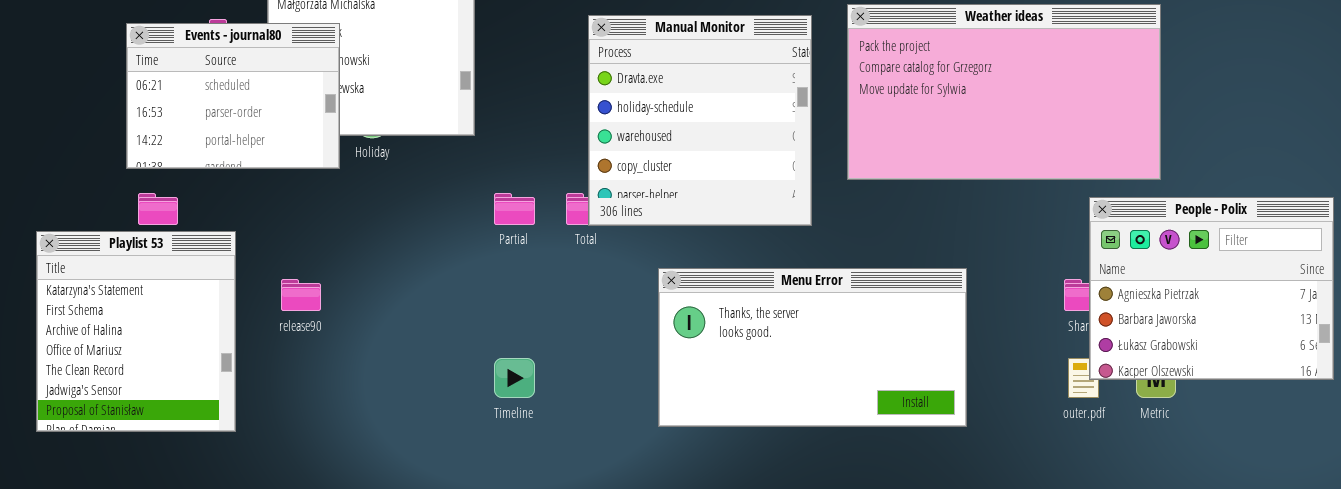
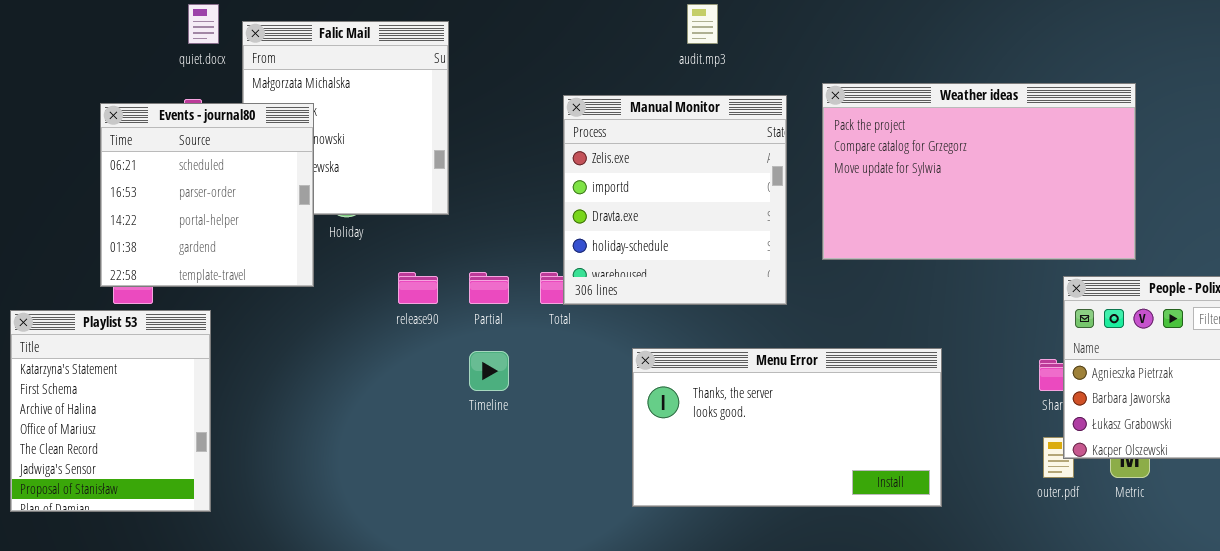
Manual Monitor: [588,15,812,226] -> [563,95,787,305], scrolled up 2 rows
Events - journal80: [126,23,340,169] -> [100,103,314,287], resized
release90: [281,279,321,311] -> [398,272,438,304], moved
Timeline: [494,358,535,398] -> [469,351,509,391], moved

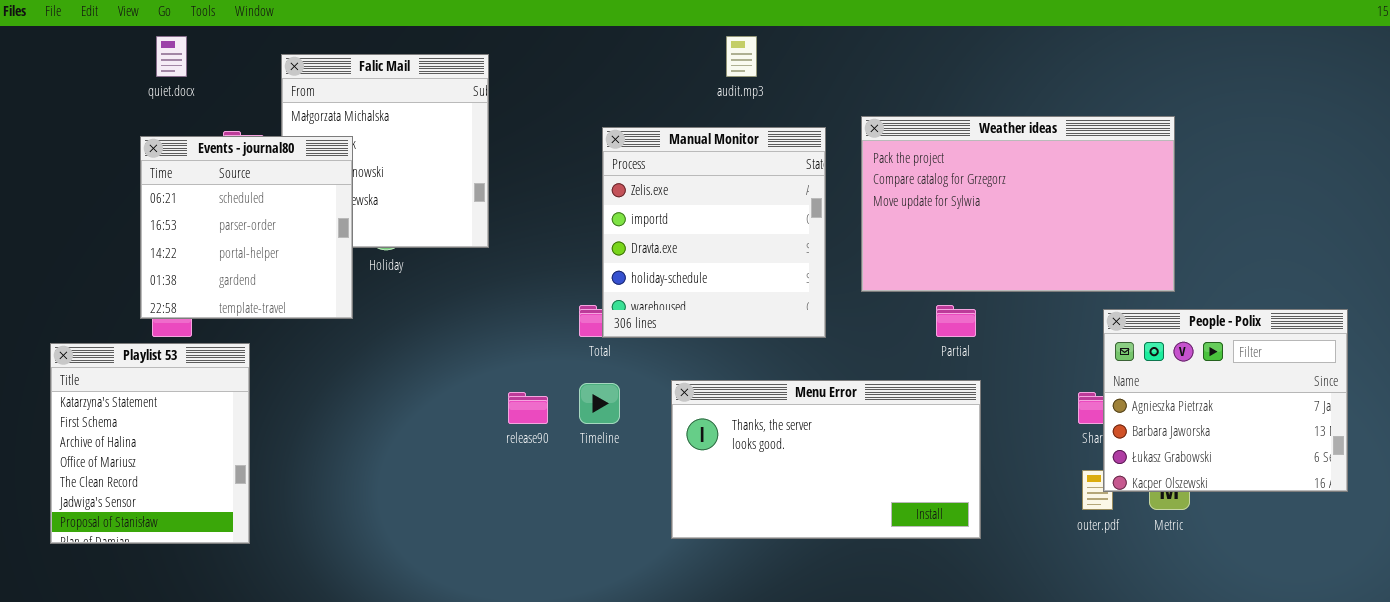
quiet.docx: [188,4,219,44] -> [156,36,187,77], moved
release90: [398,272,438,304] -> [508,392,548,424], moved
Partial: [469,272,509,304] -> [936,305,976,337], moved
Timeline: [469,351,509,391] -> [579,383,620,424], moved

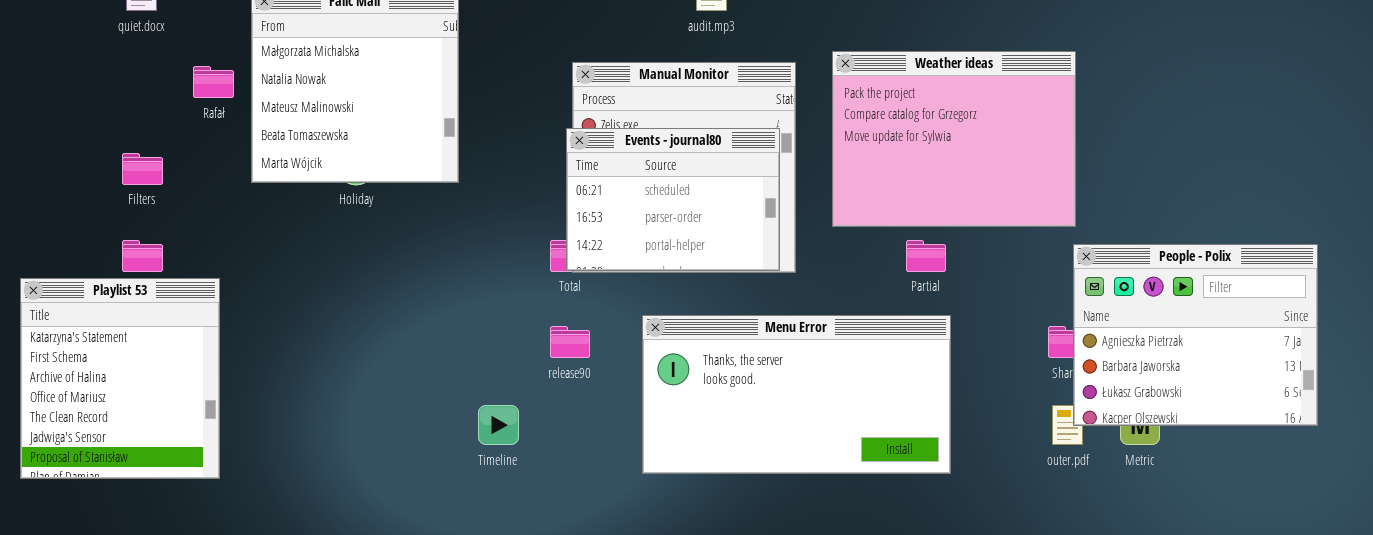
Weather ideas: [861,116,1175,292] -> [832,51,1076,227], resized
Events - journal80: [140,136,353,319] -> [566,128,780,271], moved, resized
Timeline: [579,383,620,424] -> [478,405,519,445], moved
release90: [508,392,548,424] -> [550,326,590,358], moved

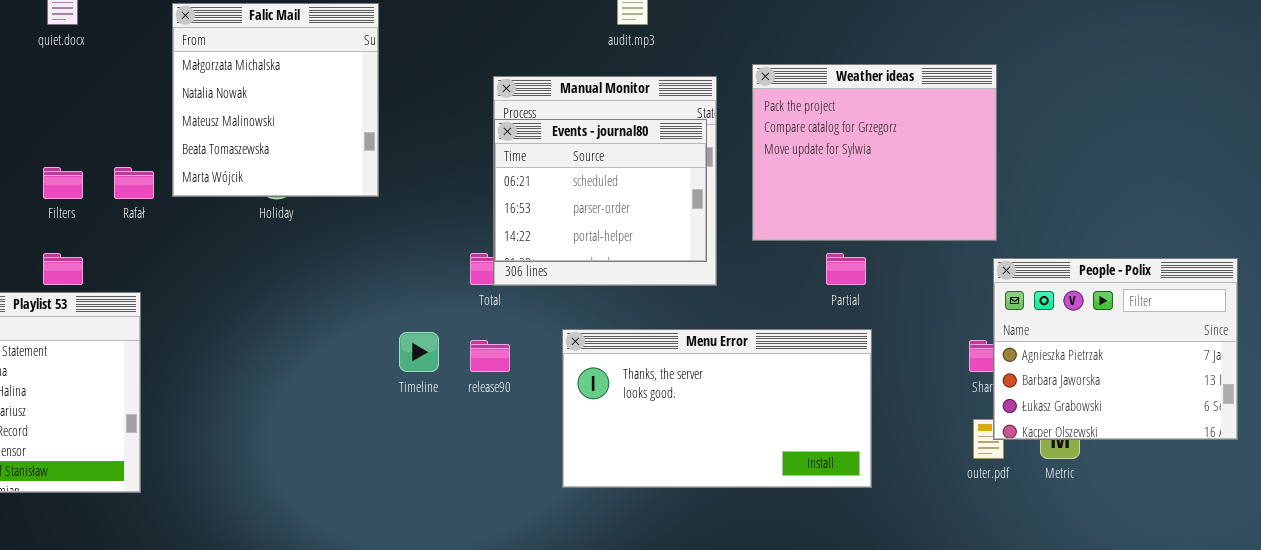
Rafał: [193,66,234,98] -> [114,167,154,199], moved
Events - journal80: [566,128,780,271] -> [494,119,707,262], moved
Timeline: [478,405,519,445] -> [399,332,439,372], moved

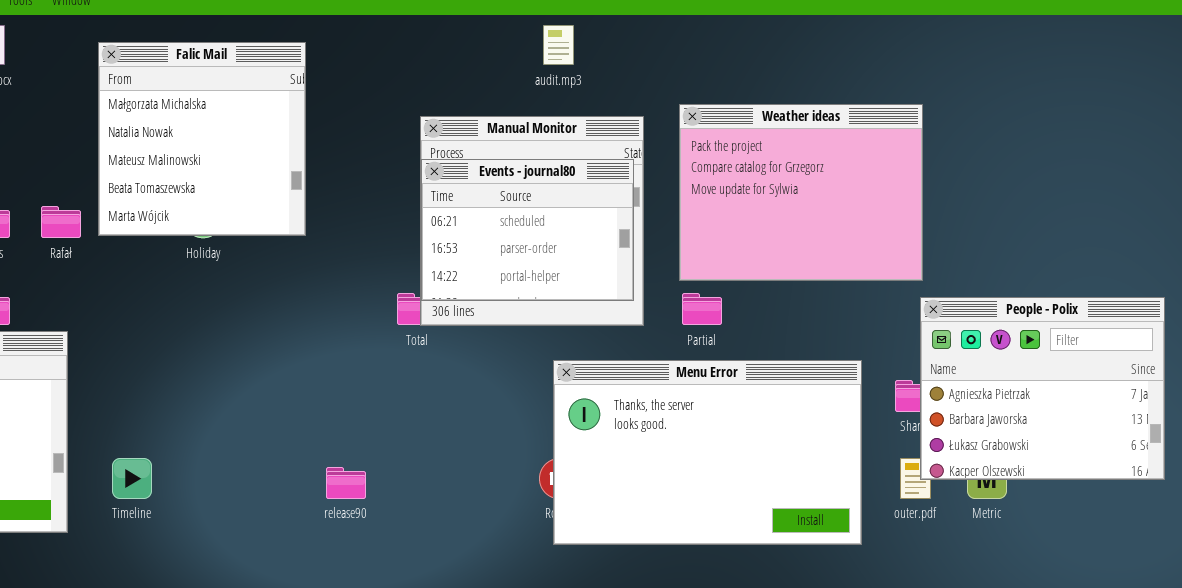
Partial: [826,253,866,285] -> [682,293,722,325], moved
Menu Error: [562,329,872,488] -> [553,360,862,545], moved, resized
Timeline: [399,332,439,372] -> [112,458,152,499], moved
release90: [470,340,510,372] -> [326,467,366,499], moved

